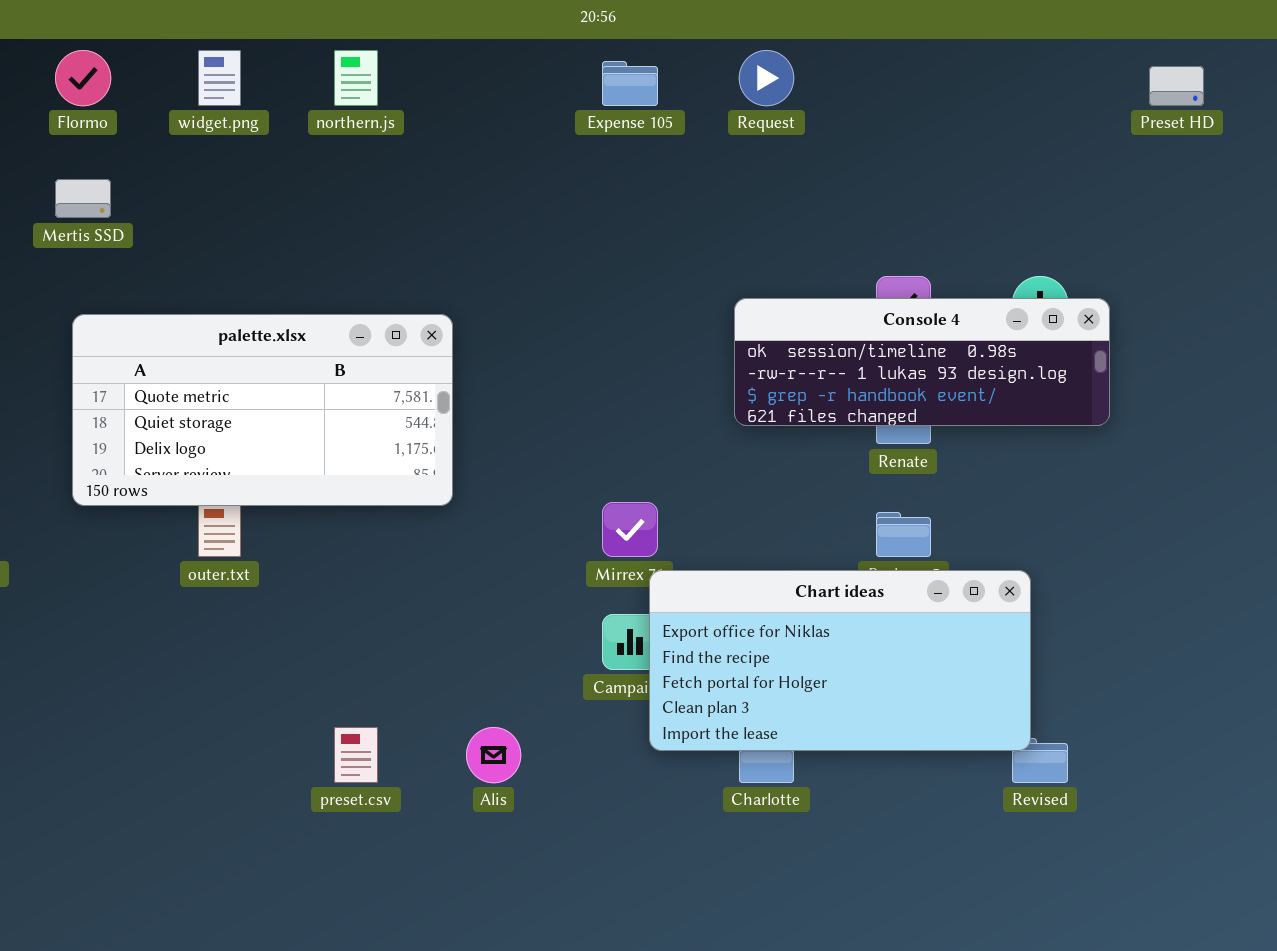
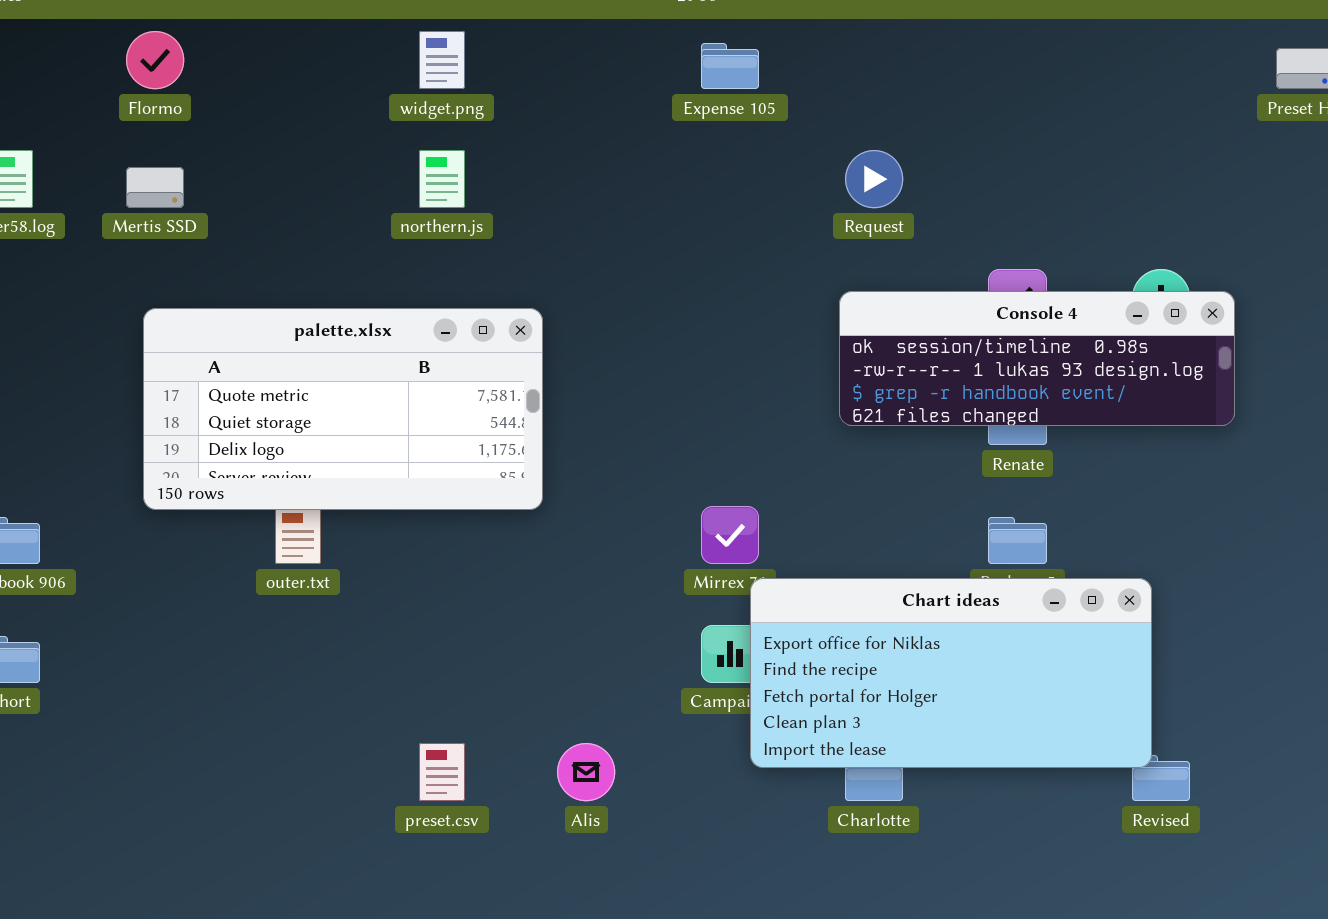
widget.png: [198,50,241,106] -> [419,31,465,89], moved
northern.js: [334,50,378,106] -> [419,150,465,208], moved
Request: [739,50,794,106] -> [845,150,903,208], moved

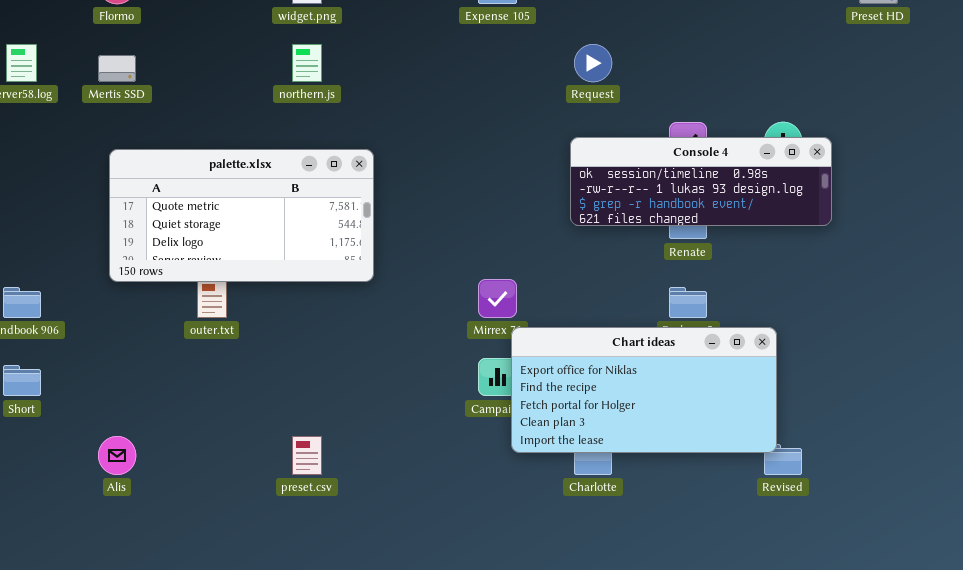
Alis: [557,743,615,801] -> [98,436,136,475], moved

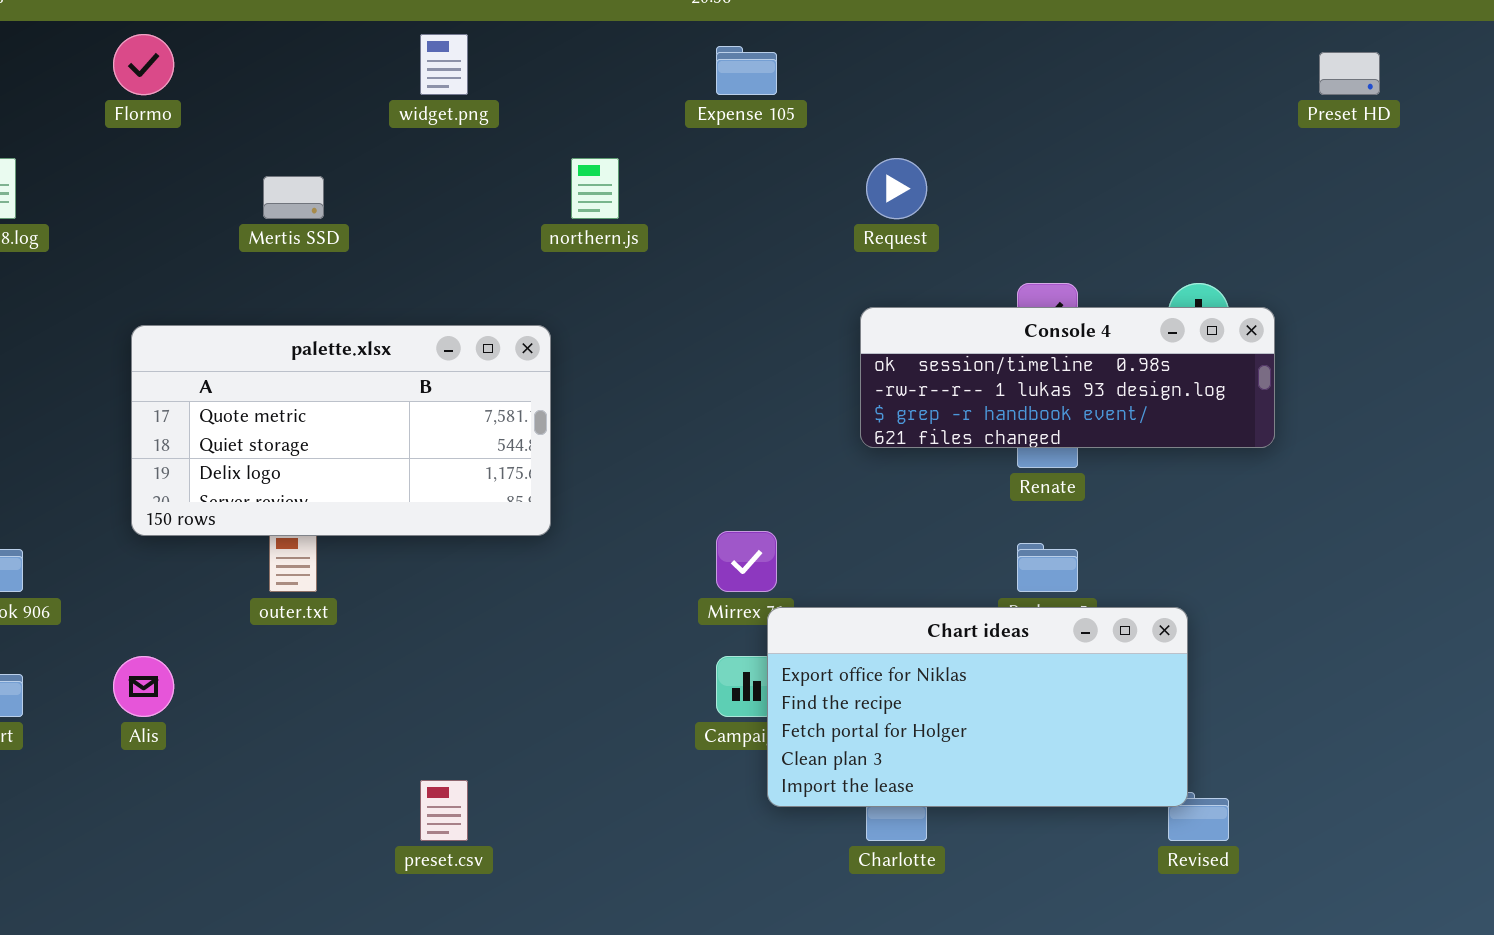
northern.js: [292,44,322,82] -> [571,158,619,219], moved
Mertis SSD: [98,55,136,82] -> [263,176,324,219], moved
Alis: [98,436,136,475] -> [113,656,174,717], moved

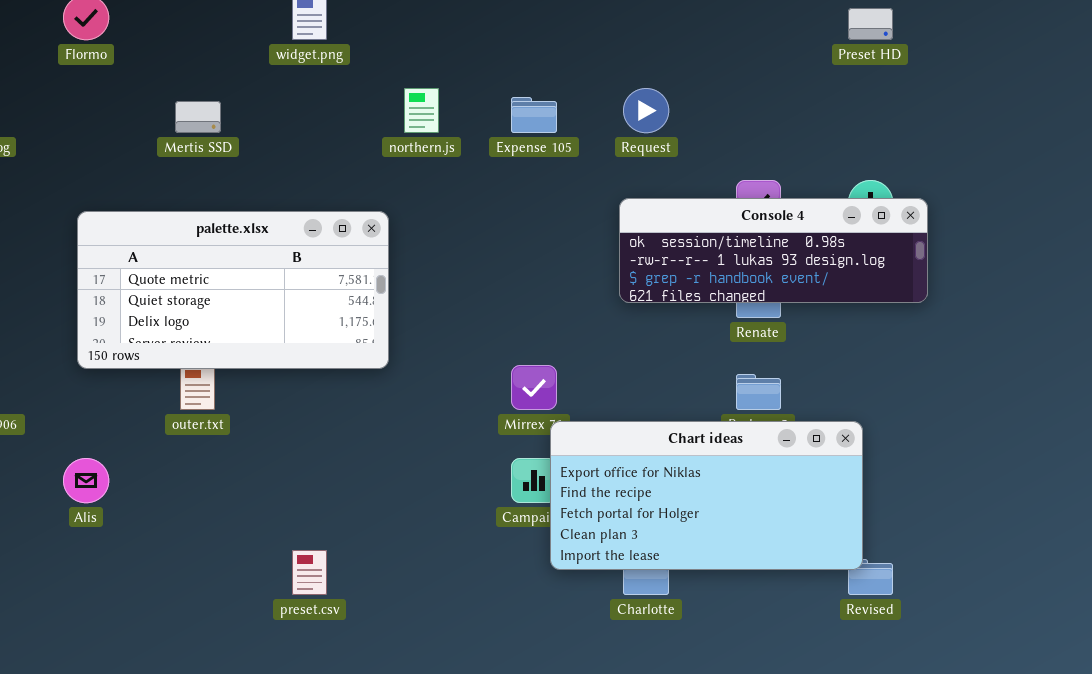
Expense 105: [716,46,777,95] -> [511,97,557,133], moved
Preset HD: [1319,52,1380,95] -> [848,8,893,40], moved

